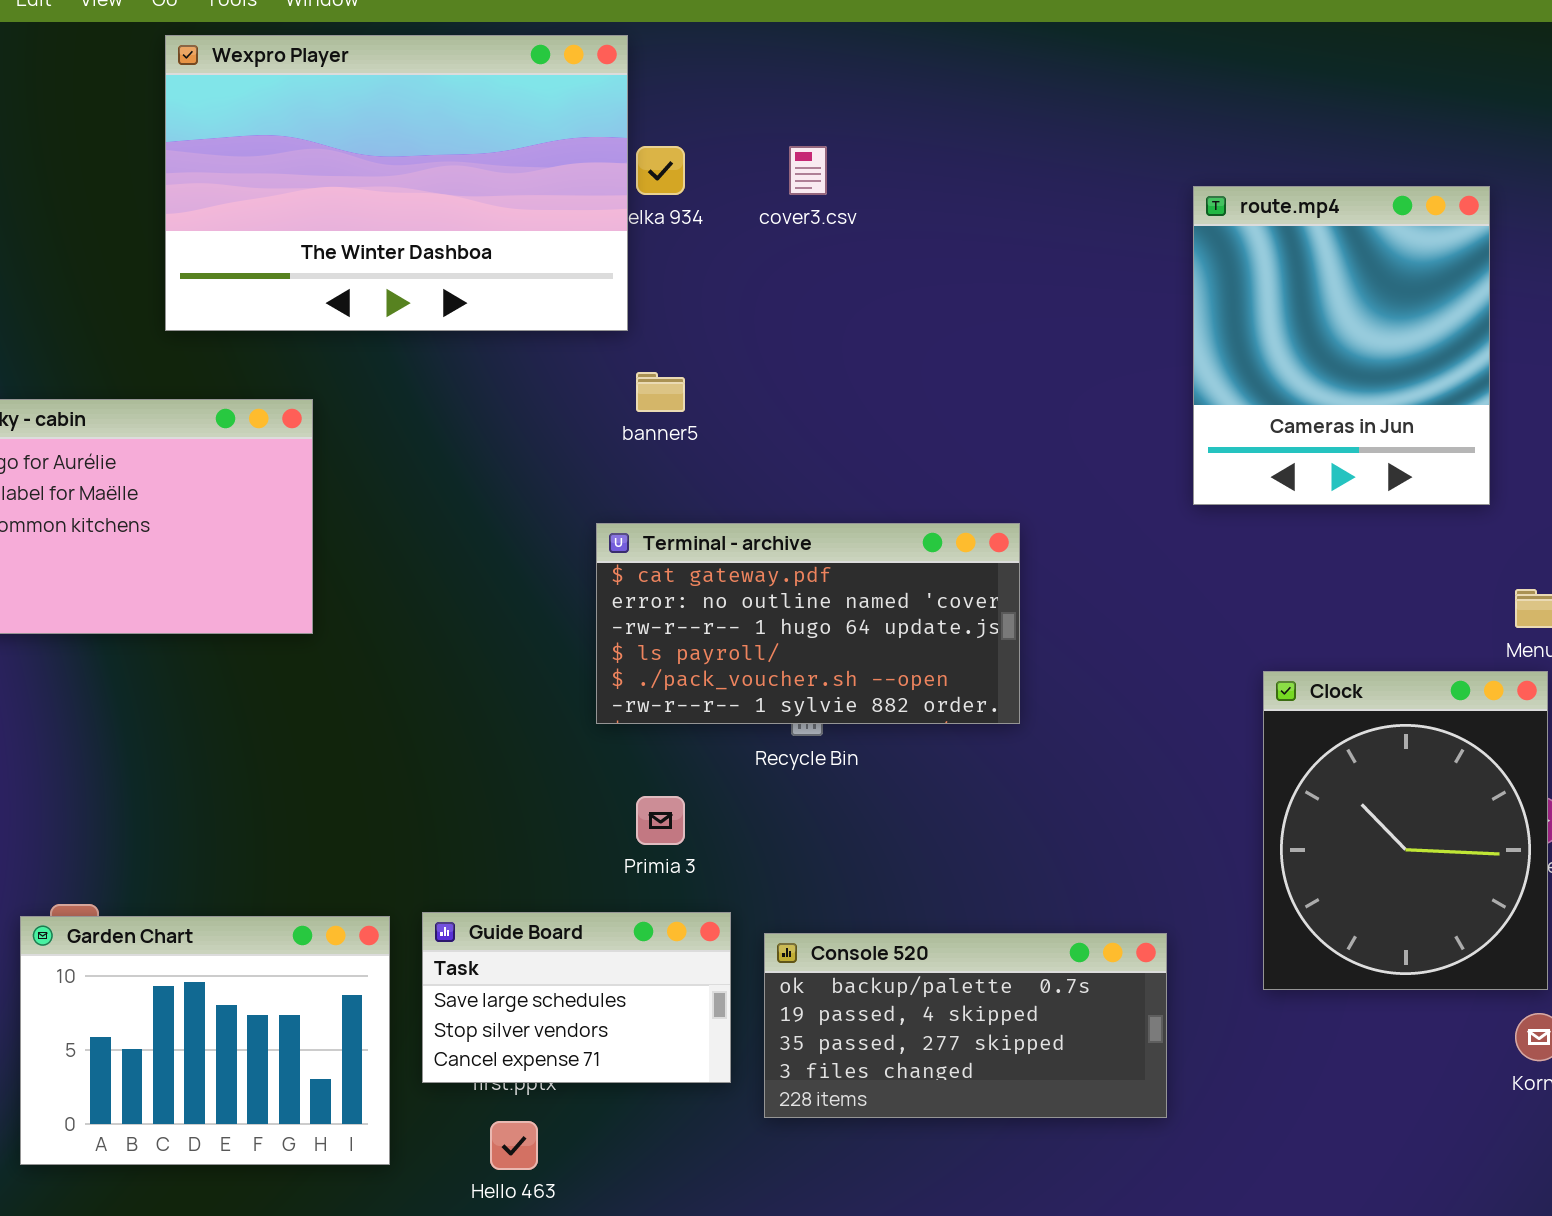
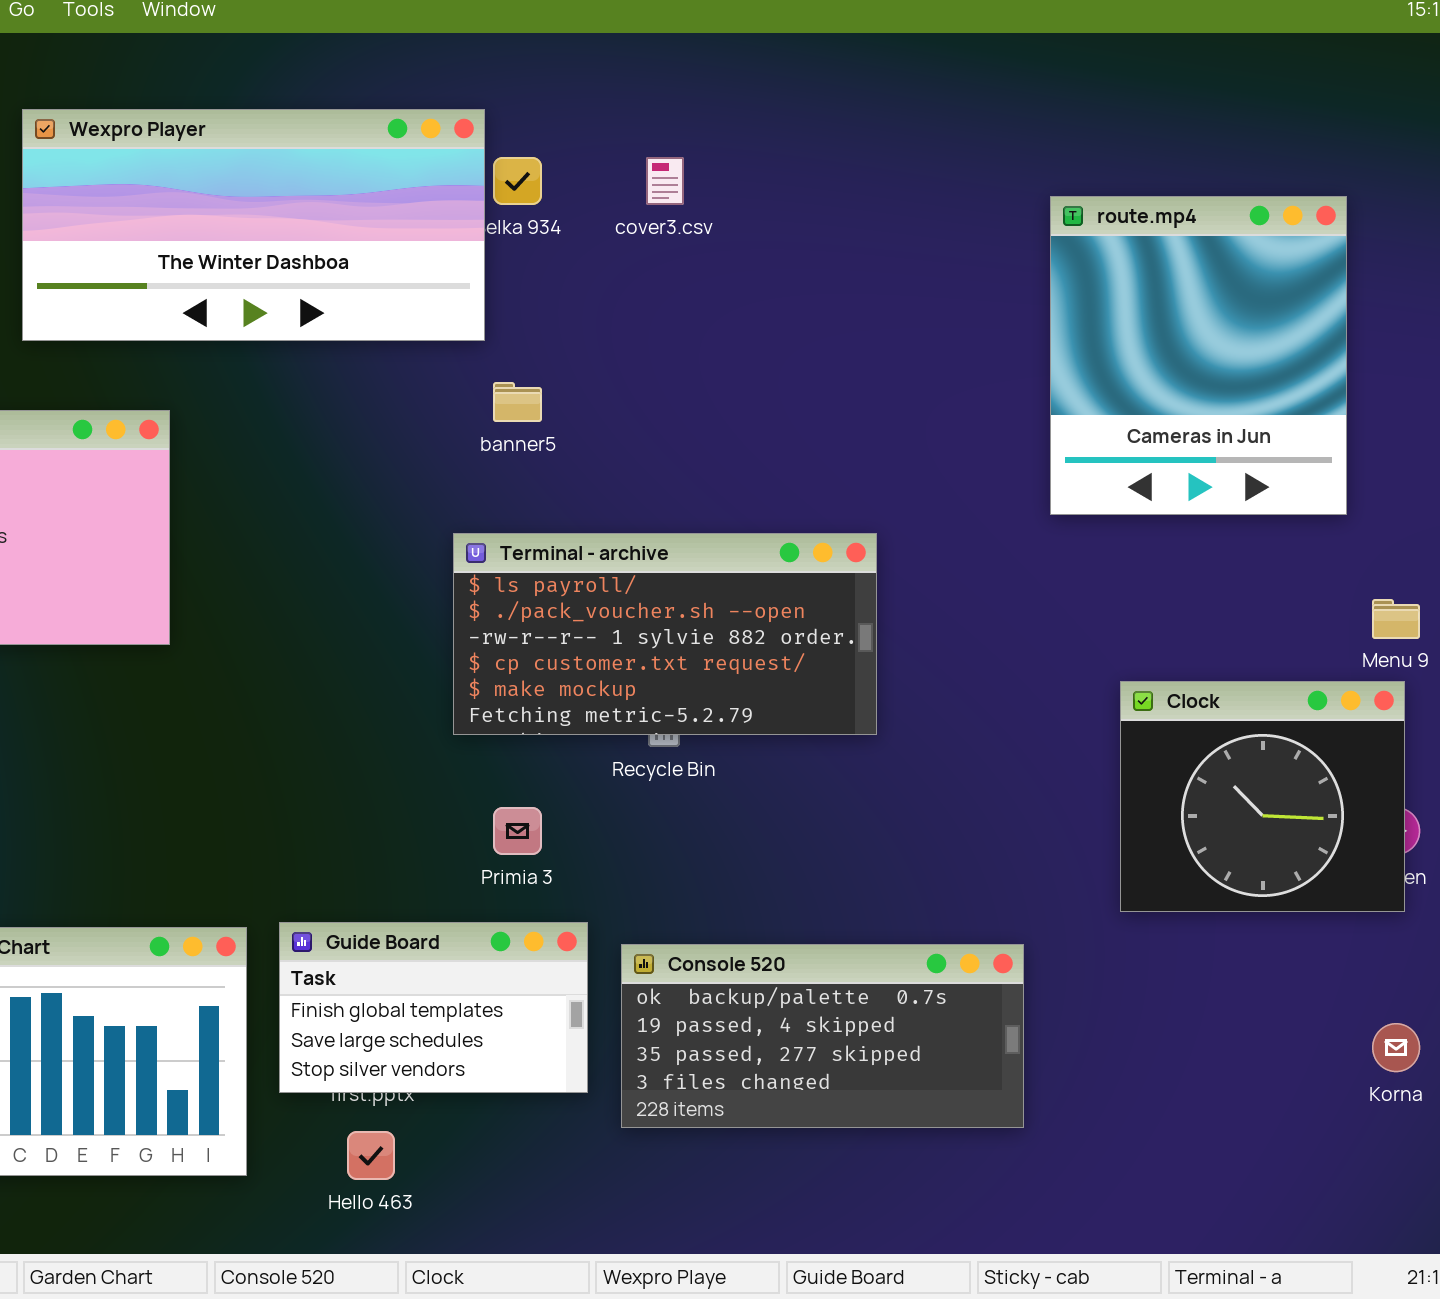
Wexpro Player: [165,35,628,331] -> [22,109,485,341], resized
Terminal - archive: [596,523,1020,724] -> [453,533,877,735], scrolled down 3 rows
Clock: [1263,671,1548,990] -> [1120,681,1405,912], resized
Guide Board: [422,912,731,1083] -> [279,922,588,1093], scrolled up 1 row

